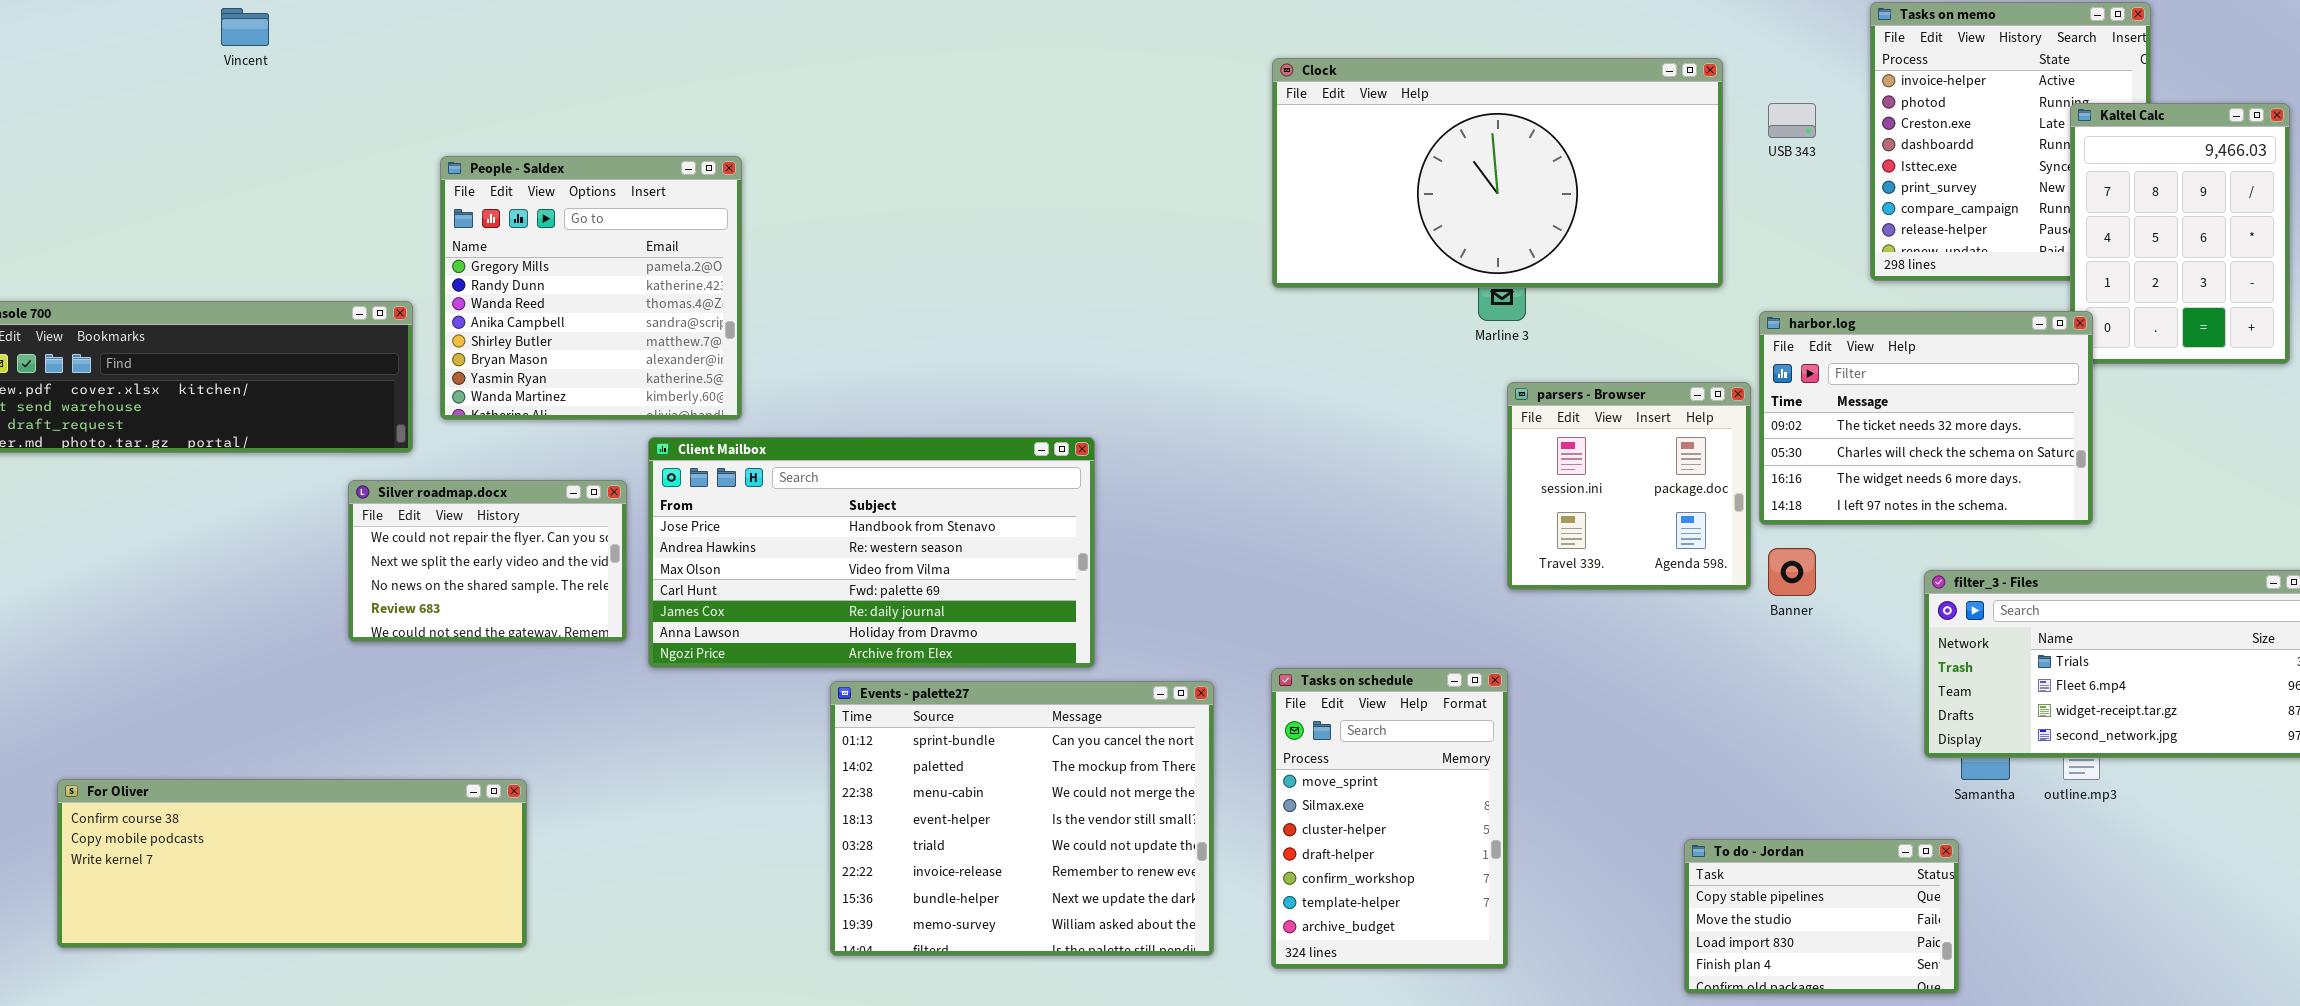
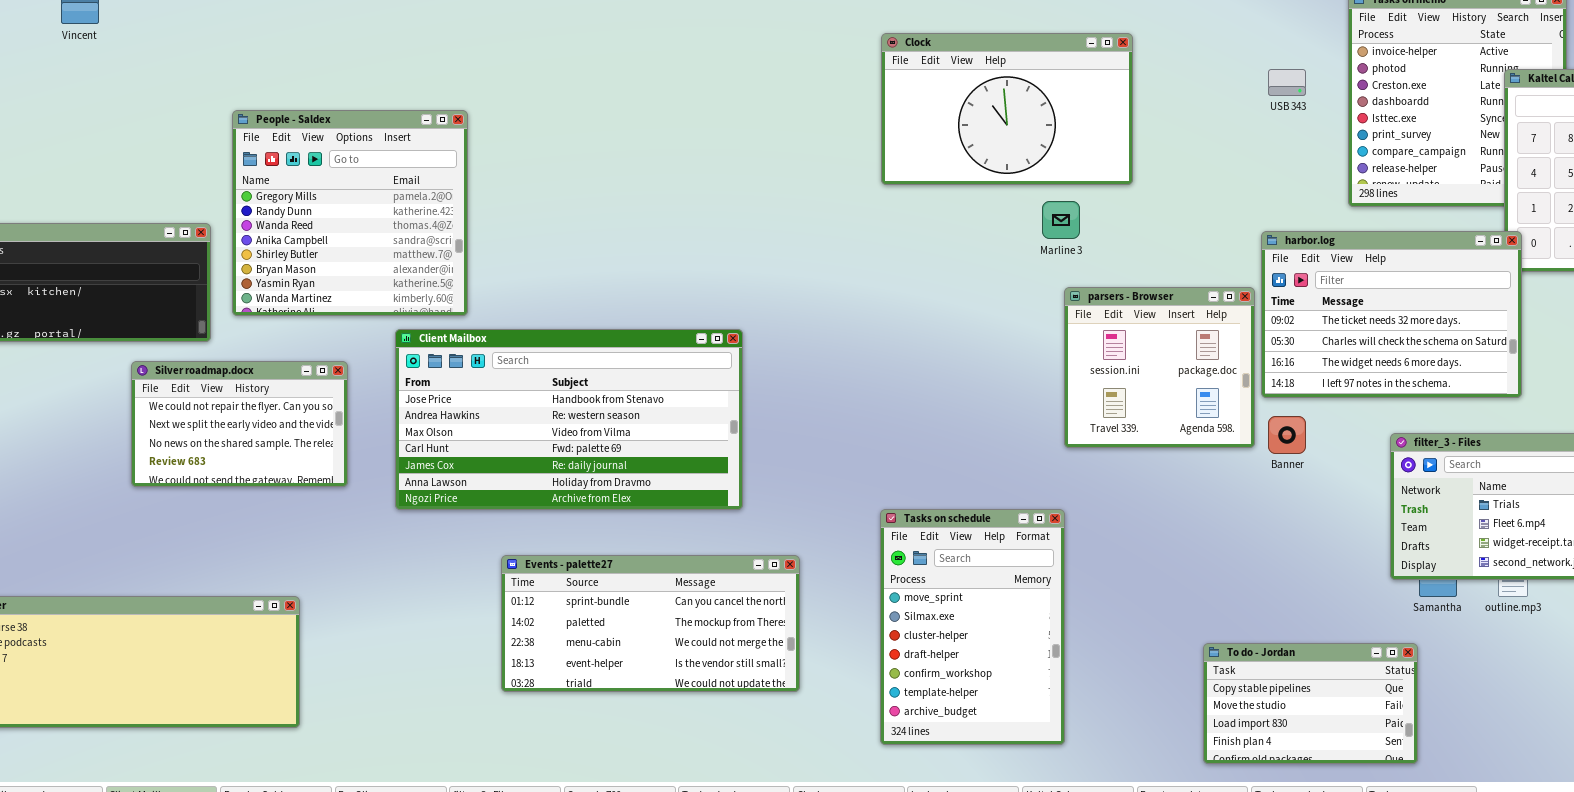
Clock: [1272,58,1723,288] -> [881,33,1133,185], resized
Silver roadmap.docx: [348,480,627,642] -> [131,361,348,487], moved
Events - palette27: [830,681,1214,956] -> [501,555,800,692], moved, resized

